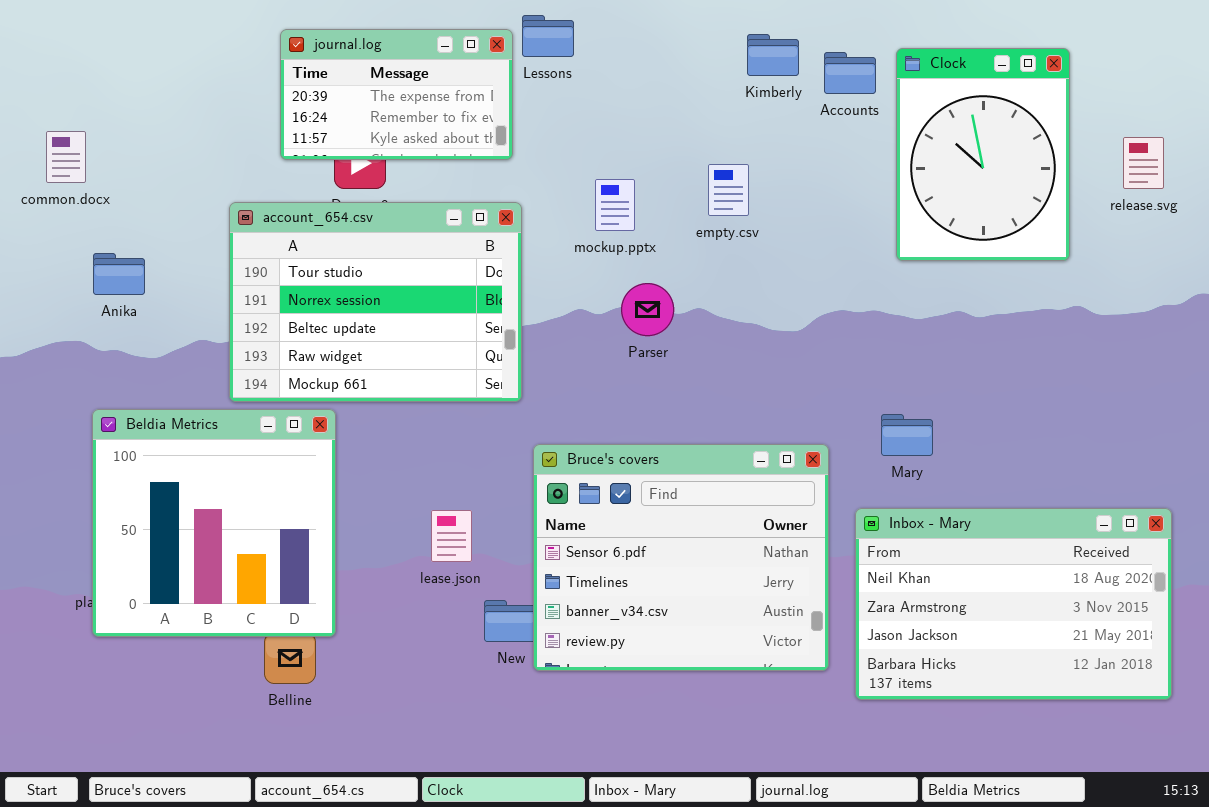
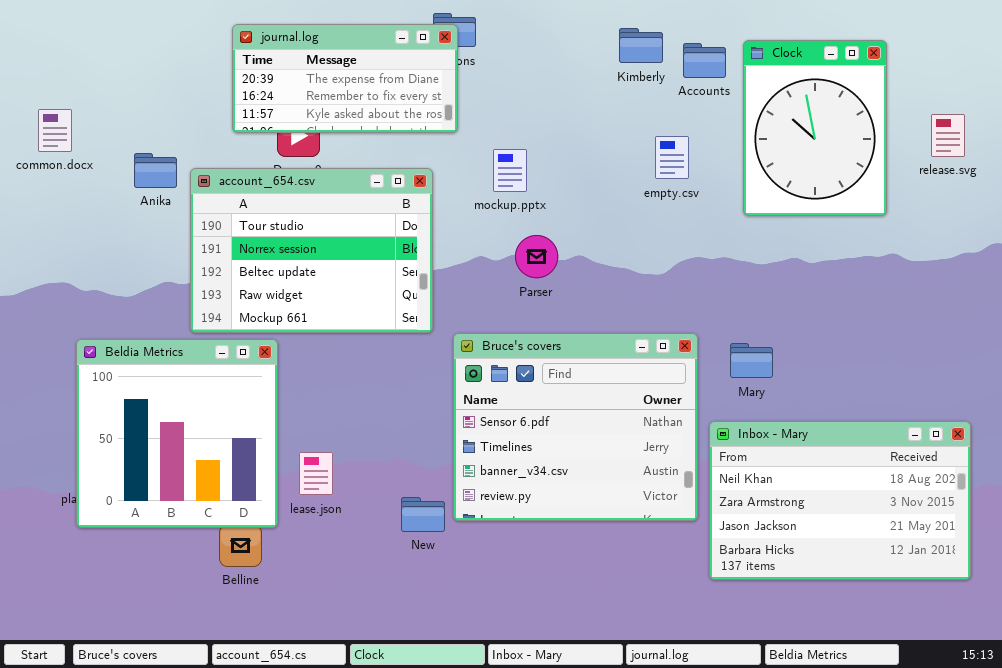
journal.log: [280,29,513,160] -> [232,24,458,133], resized
empty.csv: [708,164,749,216] -> [655,136,689,179], moved
Anika: [93,253,145,295] -> [134,153,177,188], moved
Bruce's covers: [533,444,829,671] -> [453,333,698,521], moved
lease.json: [431,510,472,562] -> [299,452,333,495], moved

